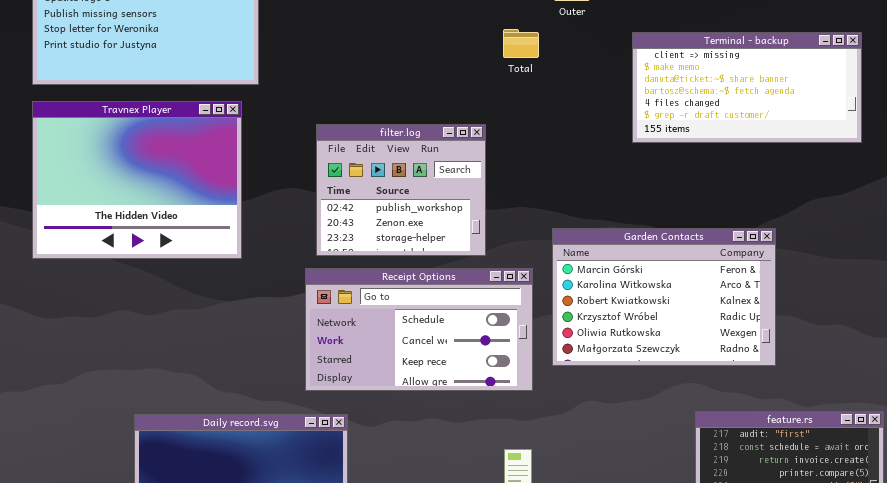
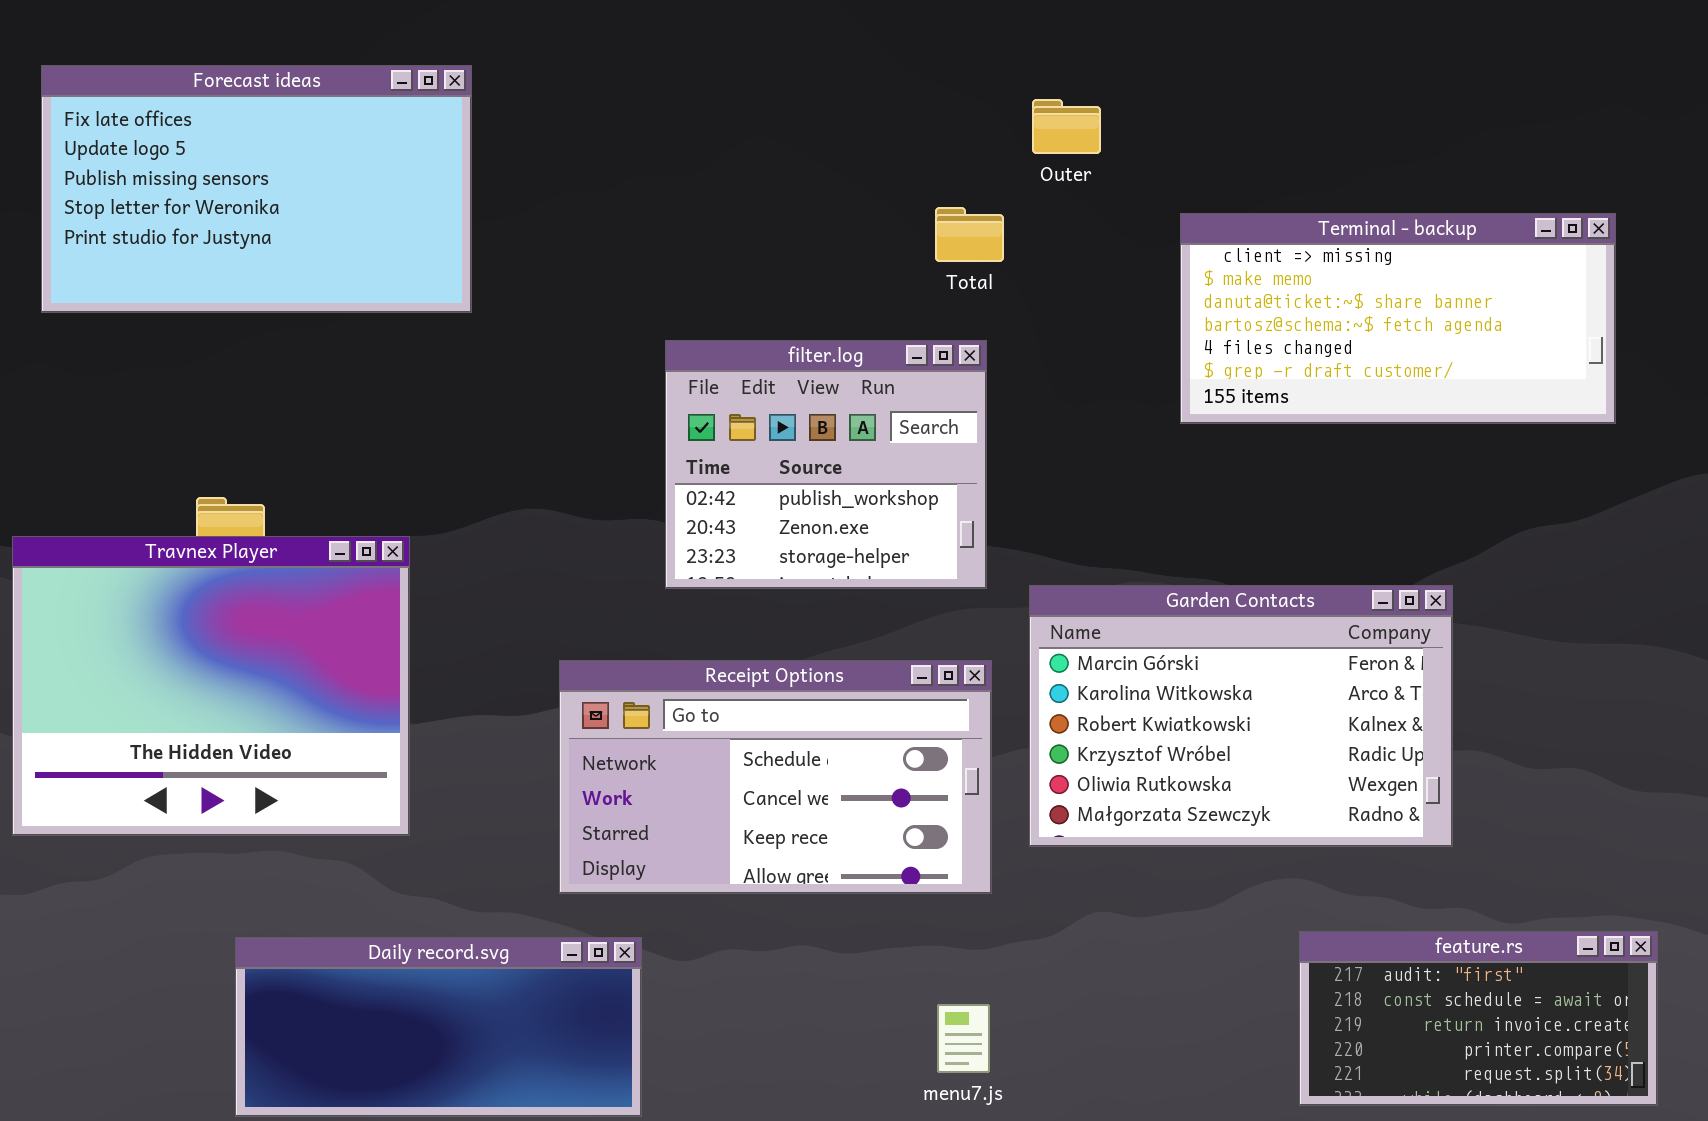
Travnex Player: [32,101,242,259] -> [12,536,410,836], moved
filter.log: [316,124,486,256] -> [665,340,987,589], moved

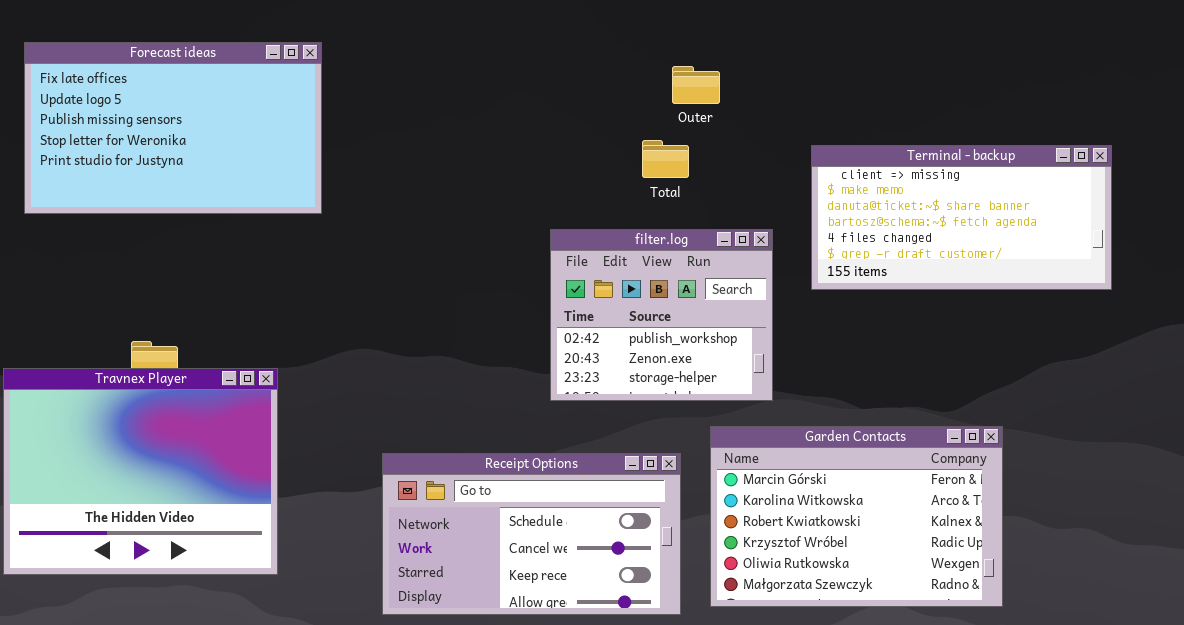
Outer: [1032,99,1101,154] -> [672,66,720,104], moved
filter.log: [665,340,987,589] -> [550,229,773,401], moved
Garden Contacts: [1029,585,1453,847] -> [710,426,1003,607], moved

